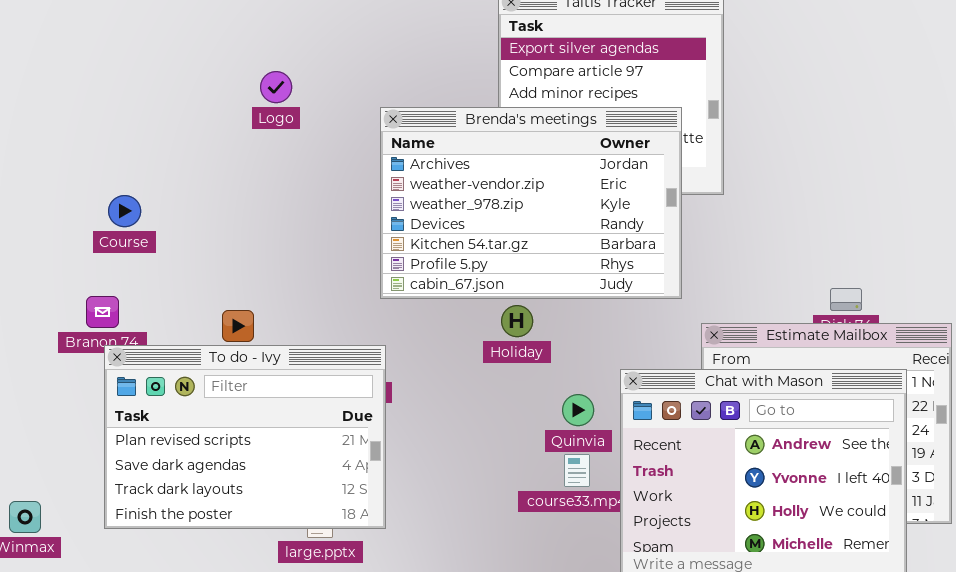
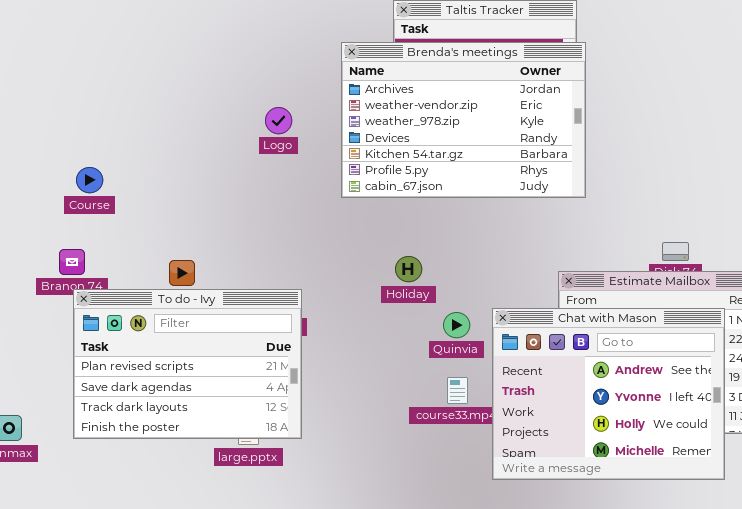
Logo: [260,71,292,103] -> [265,107,292,134], moved
Brenda's meetings: [380,107,682,299] -> [341,42,586,198], moved
Quinvia: [562,394,594,426] -> [443,312,470,338], moved

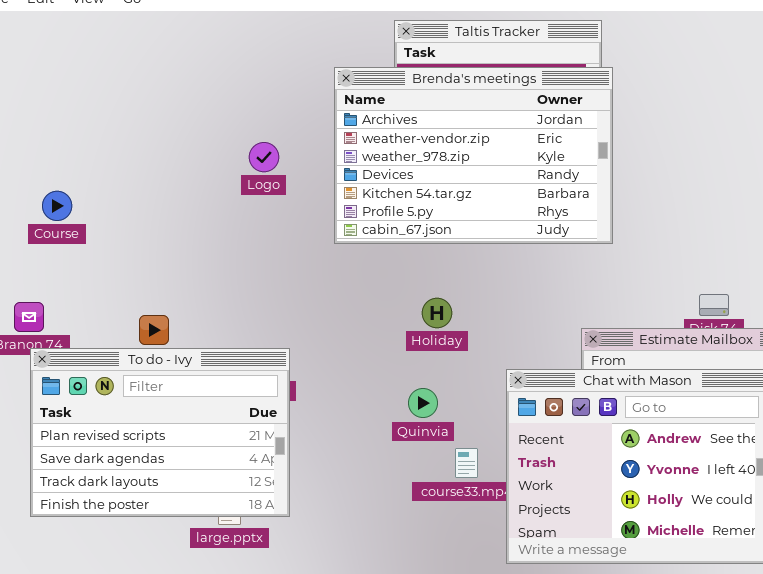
Course: [76,167,103,193] -> [42,191,72,221], moved
Holiday: [395,256,422,282] -> [422,298,452,328], moved
Quinvia: [443,312,470,338] -> [408,388,438,418], moved

